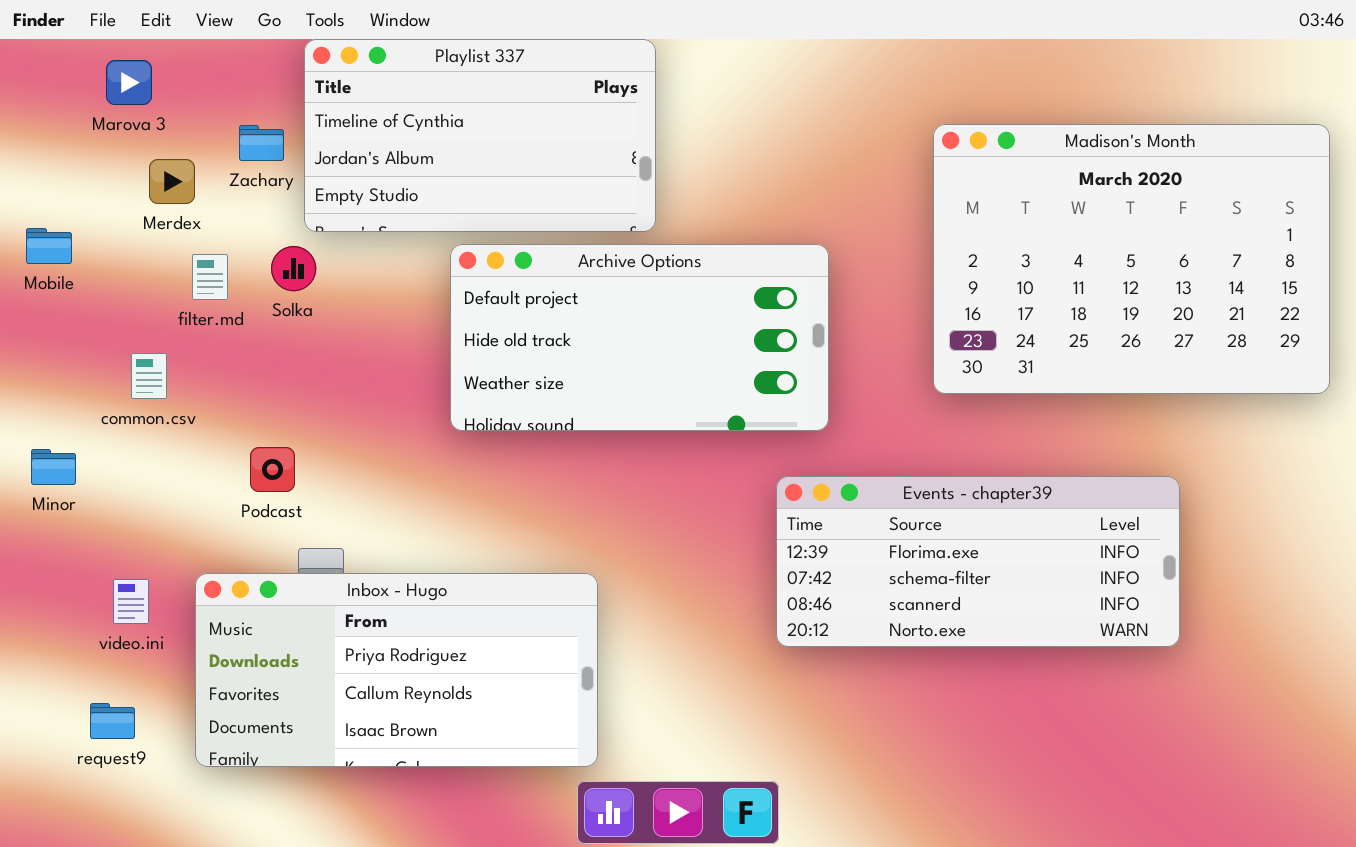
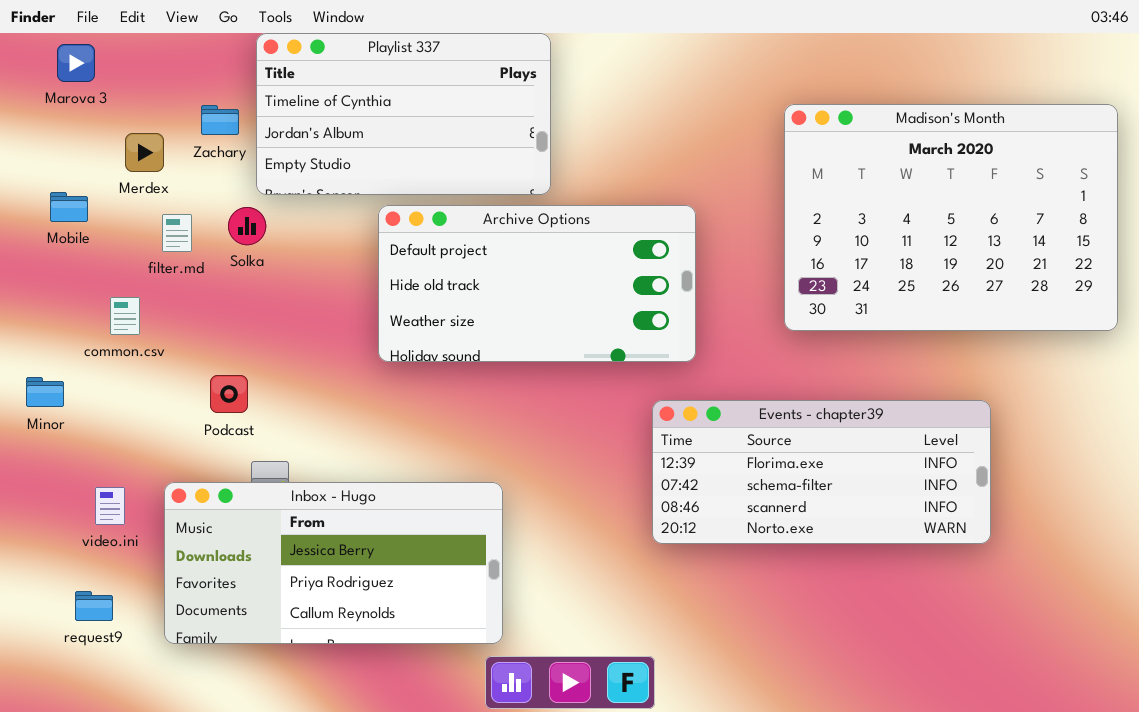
Marova 3: [106,60,152,105] -> [57,44,95,82], moved
Mobile: [26,228,72,264] -> [50,192,88,222], moved
Inbox - Hugo: [195,573,598,767] -> [164,482,503,644], scrolled up 1 row

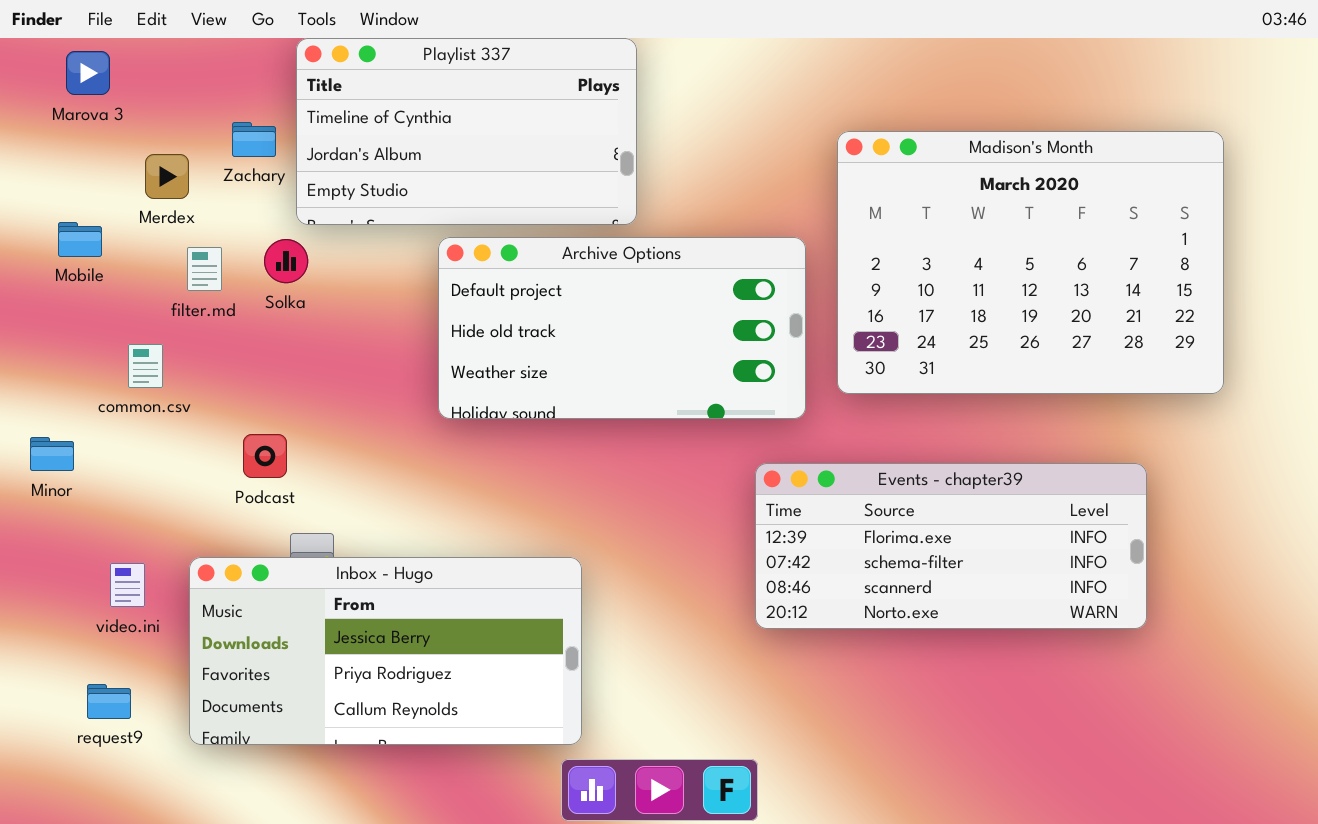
Madison's Month: [784,104,1118,331] -> [837,131,1224,394], moved

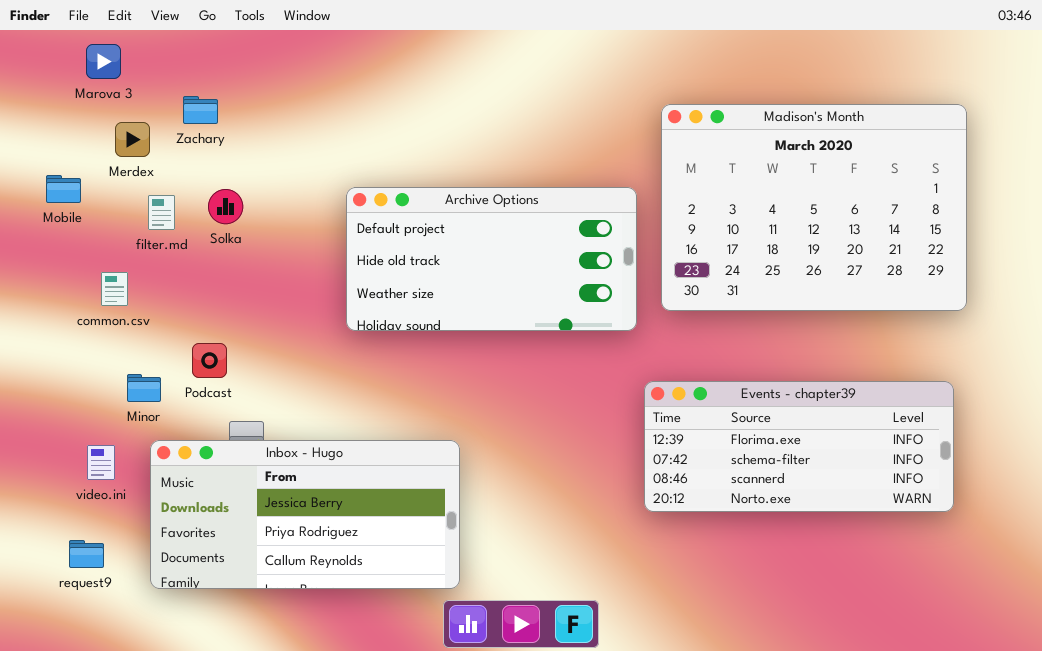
Playlist 337: [296,38,637,225] -> none, closed
Marova 3: [66,51,110,95] -> [86,44,121,79], moved
Minor: [30,437,74,471] -> [127,374,161,402], moved
Events - chapter39: [755,463,1147,629] -> [644,381,954,512], moved

